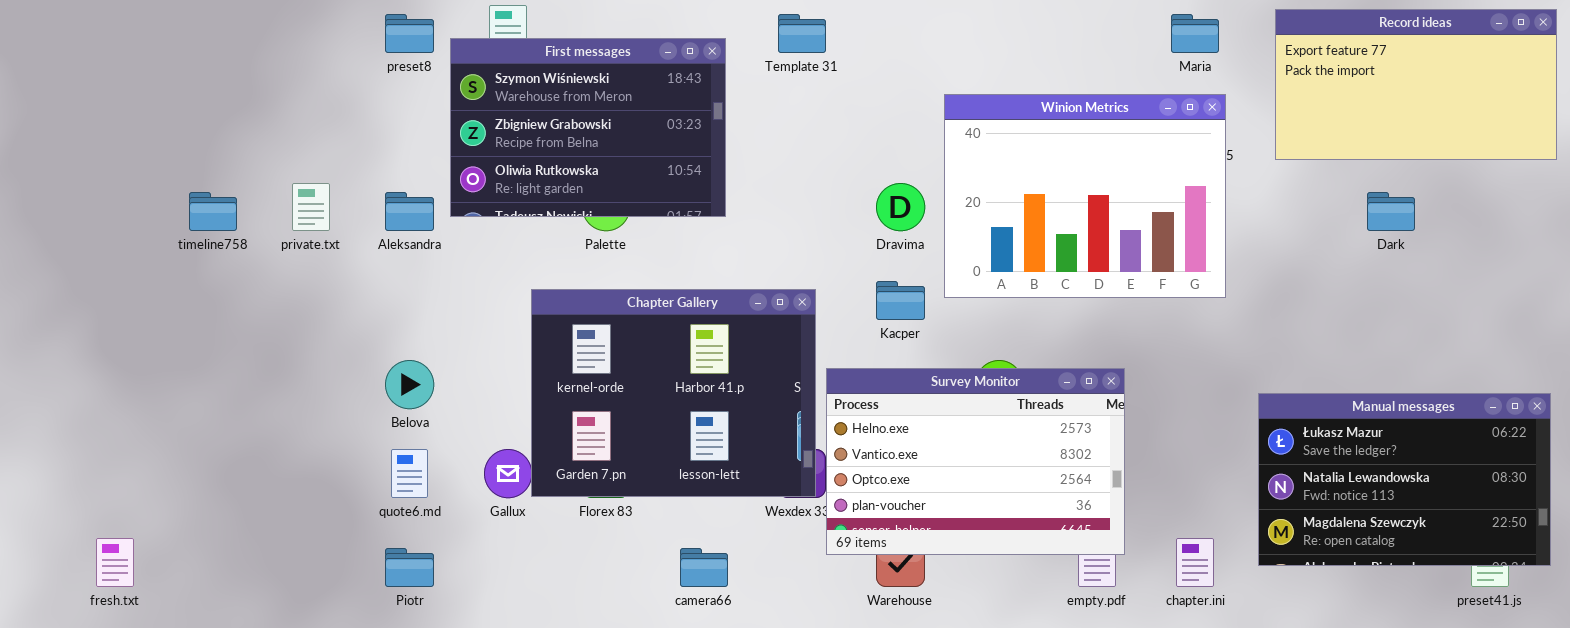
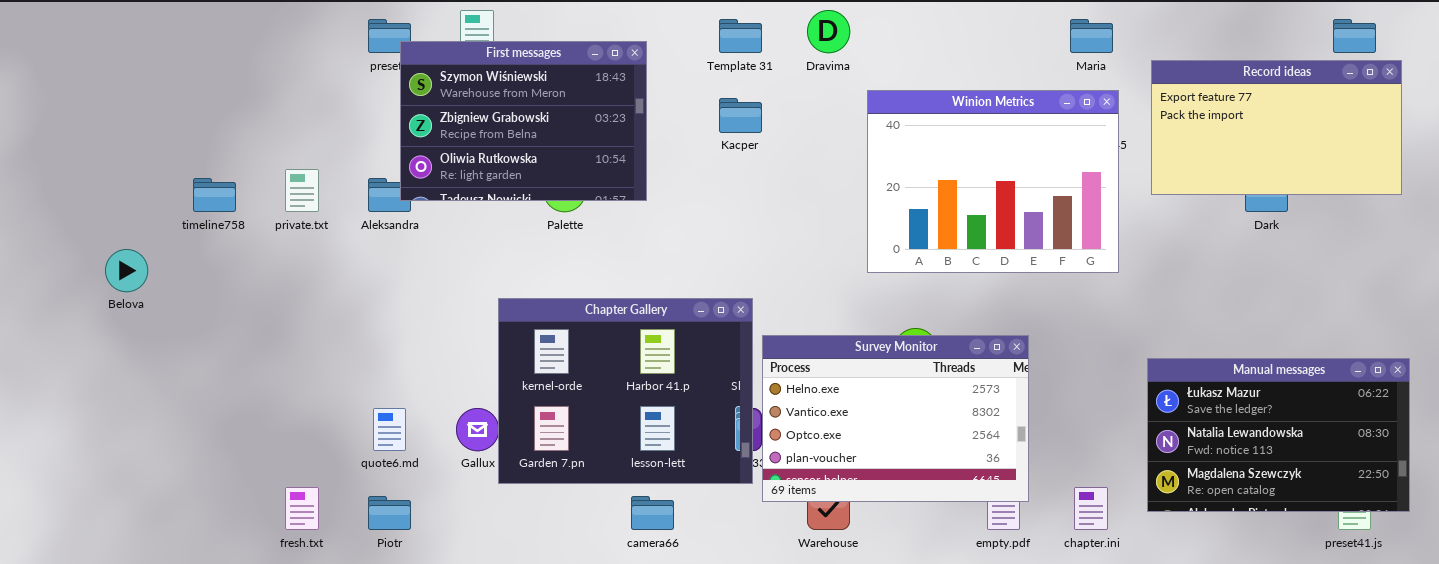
Record ideas: [1275,9,1557,160] -> [1151,60,1402,195], moved
First messages: [450,38,726,217] -> [400,41,647,201], moved
Dravima: [876,183,925,231] -> [807,10,850,53], moved
Kacper: [876,281,925,320] -> [719,98,762,133], moved
Chapter Gallery: [531,289,816,497] -> [498,298,753,484], moved
Belova: [385,360,434,409] -> [105,249,148,292], moved
fresh.txt: [96,538,134,587] -> [285,487,319,530], moved

